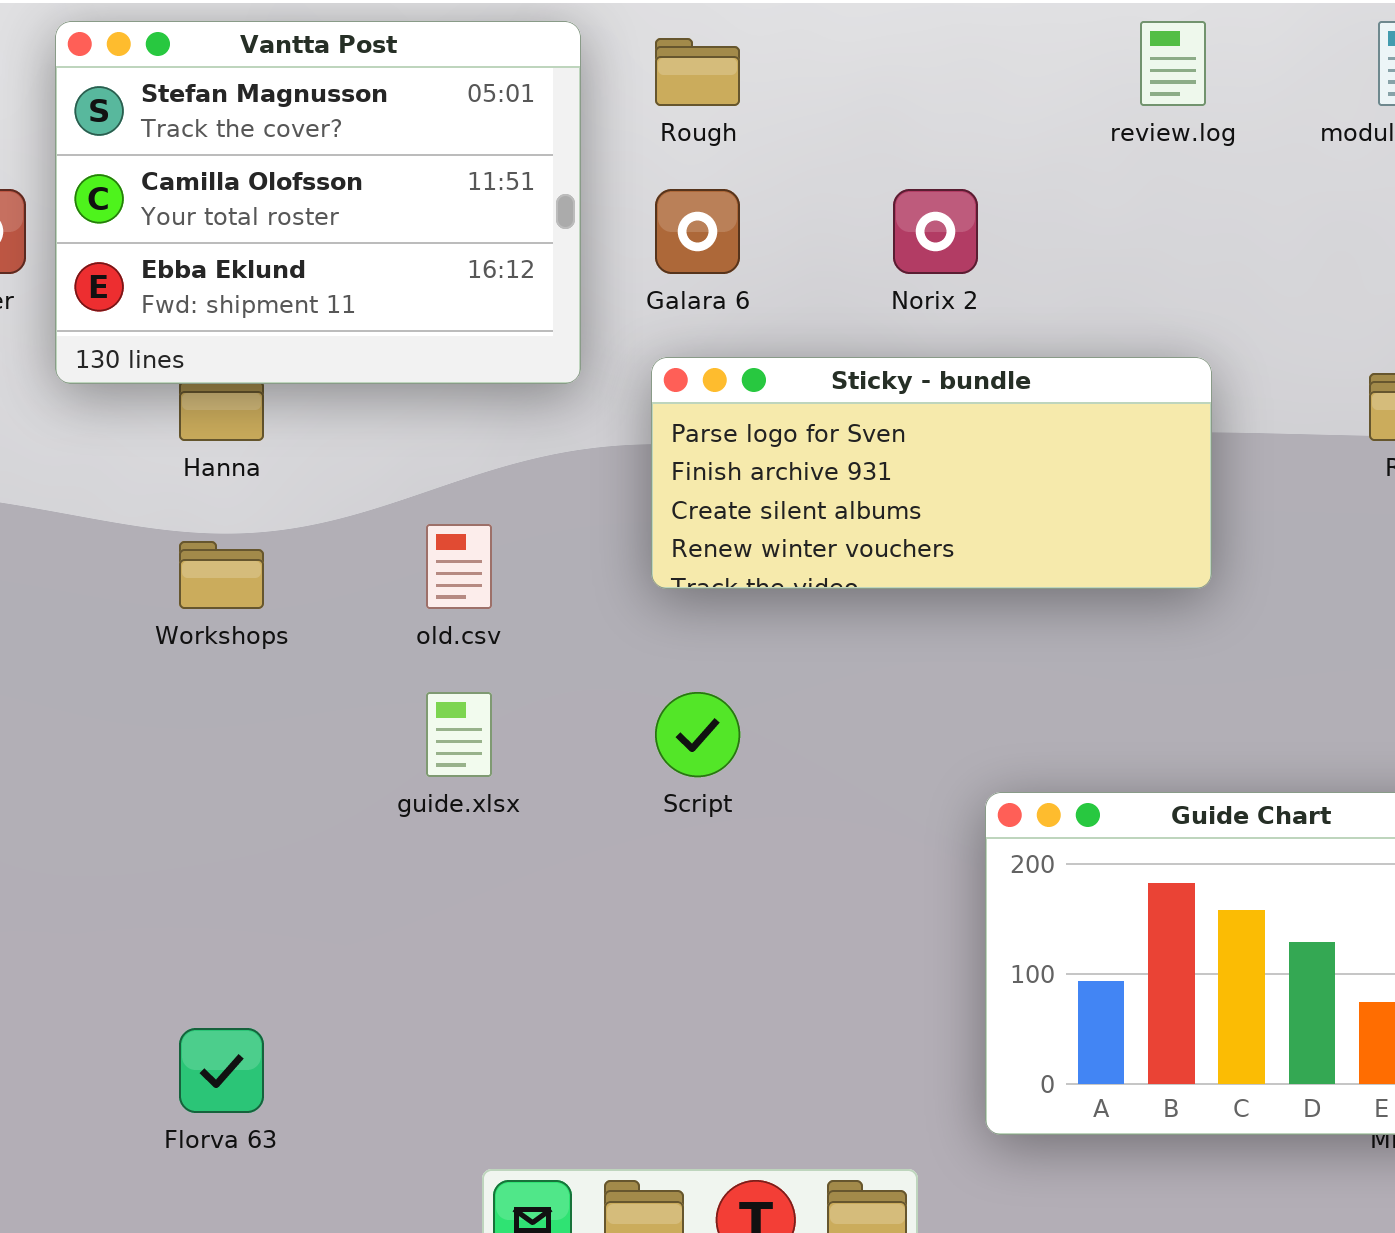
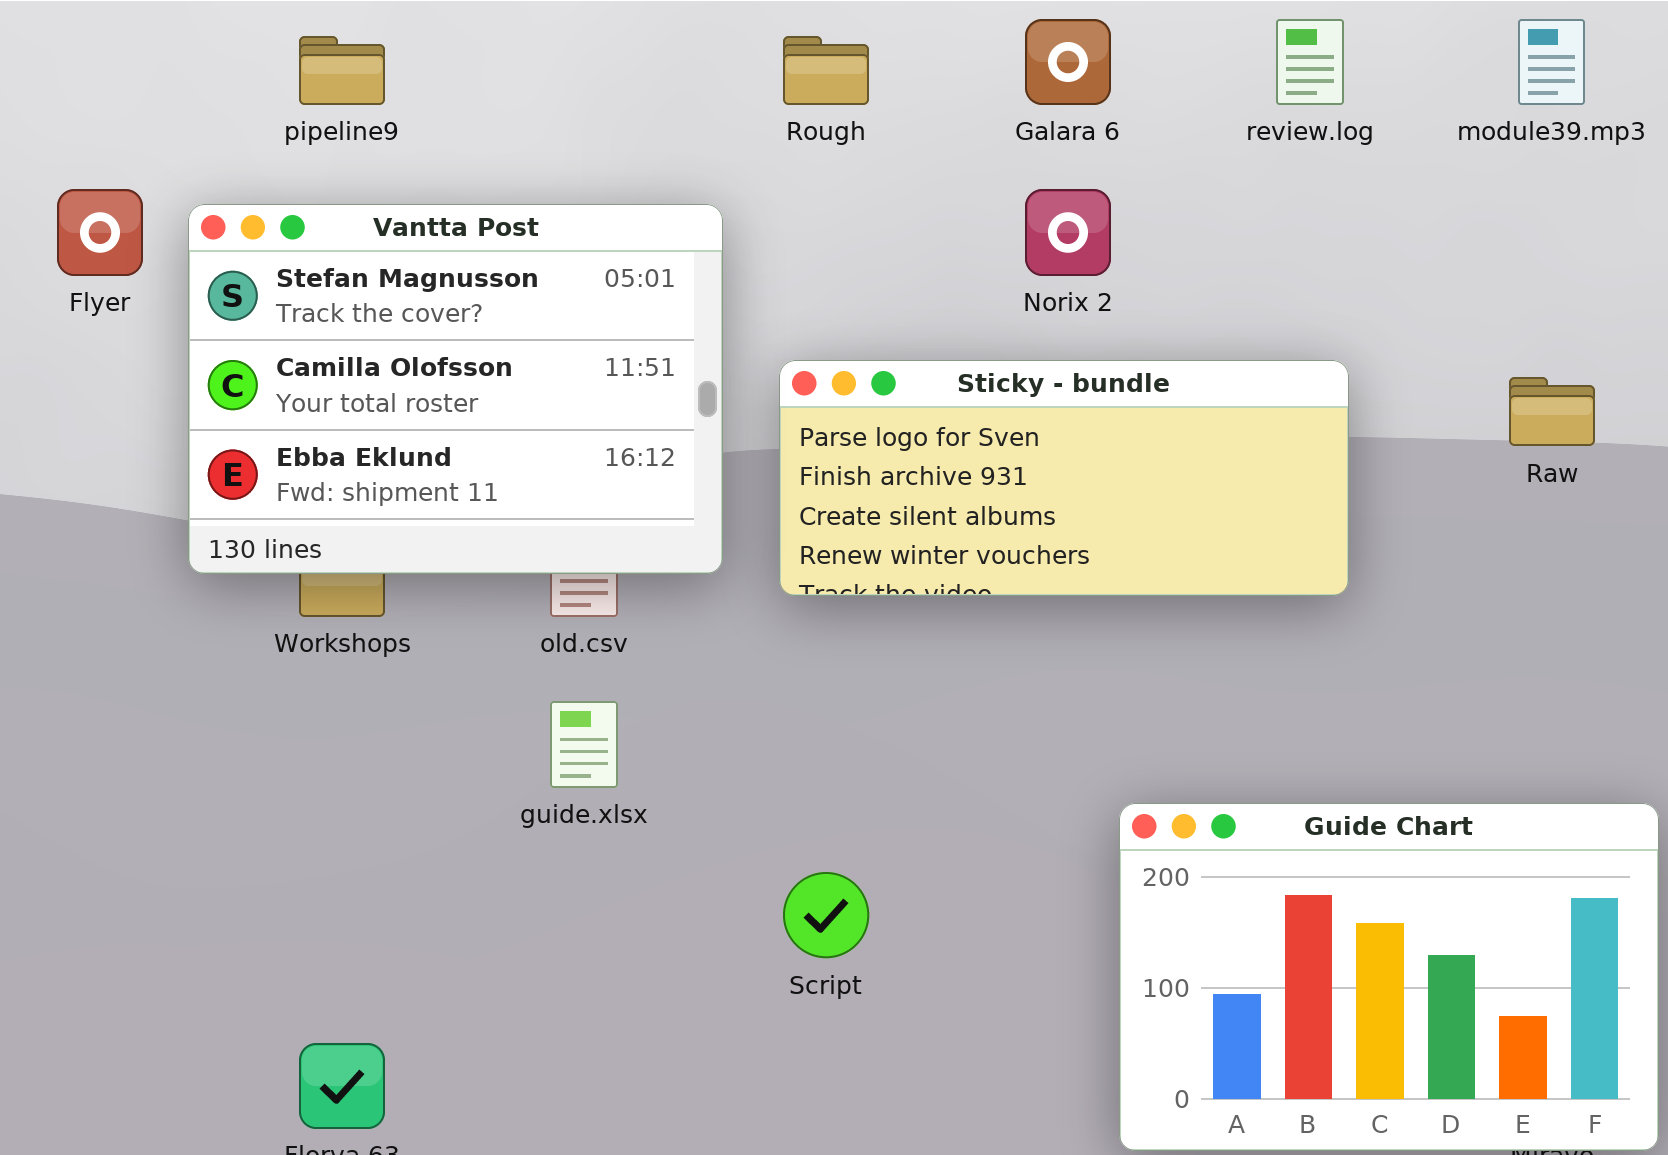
Vantta Post: [55,21,581,384] -> [188,204,723,574], moved
Galara 6: [655,189,740,274] -> [1025,19,1111,105], moved
Script: [655,692,740,777] -> [783,872,869,958], moved

